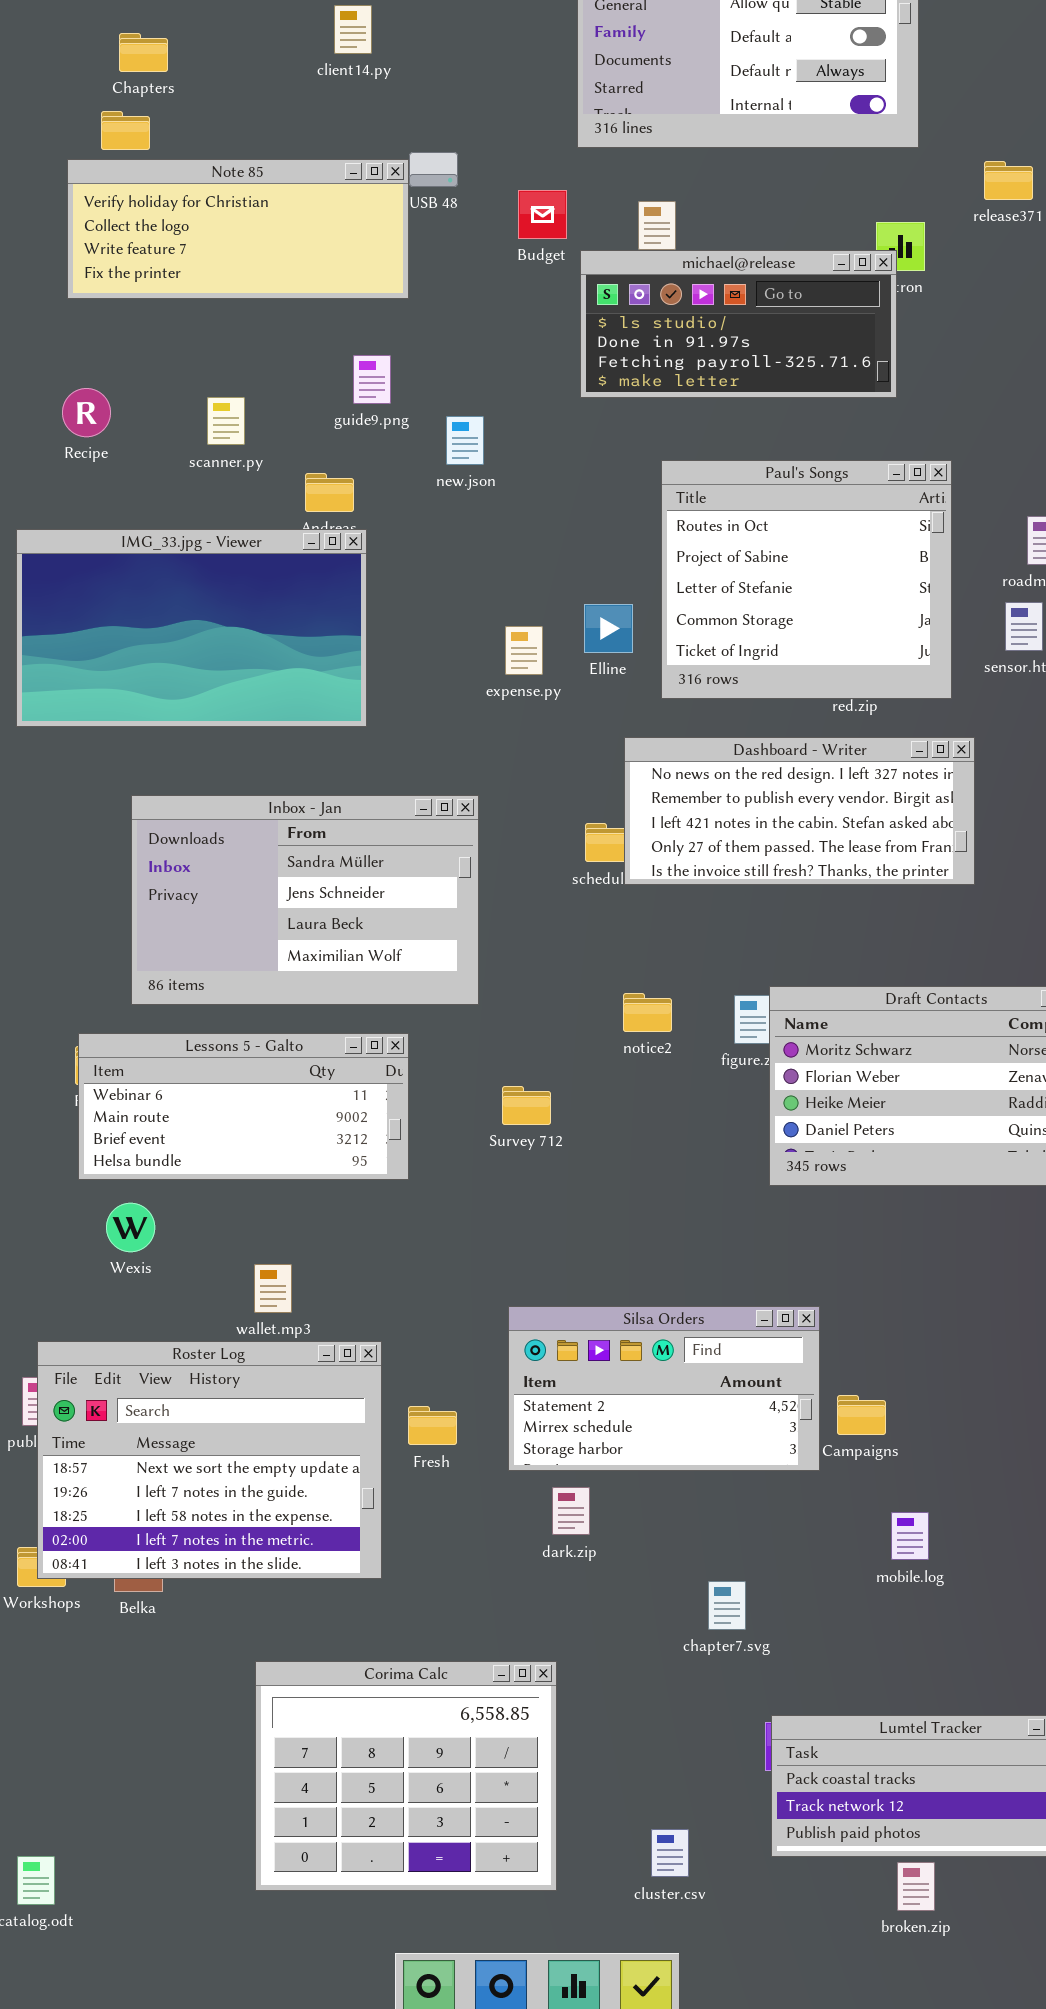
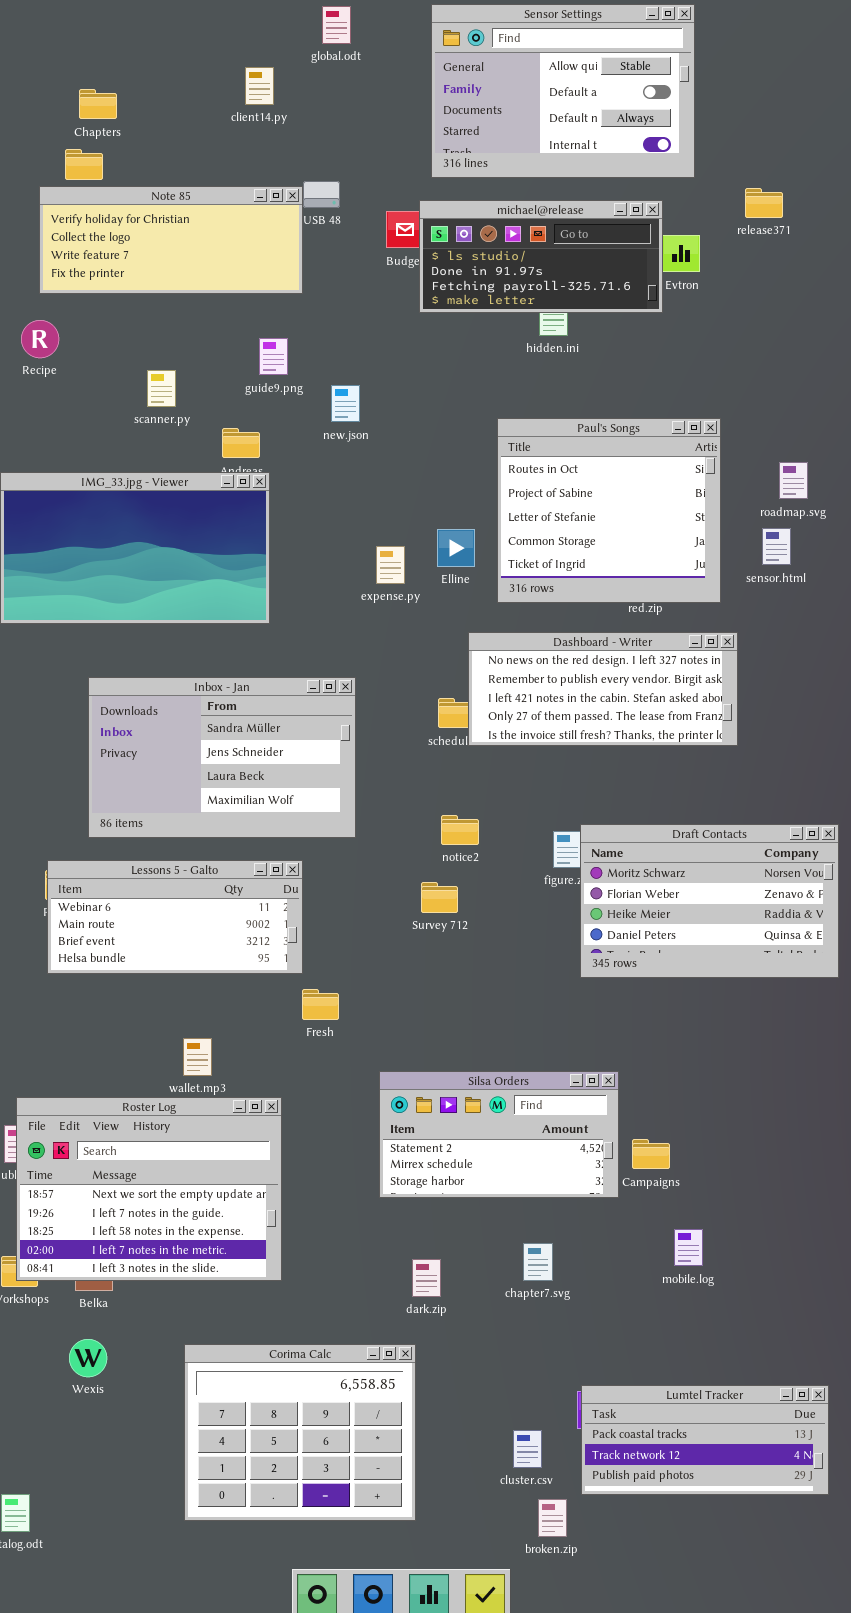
michael@release: [580,250,897,398] -> [419,200,663,313], moved
Recipe: [62,388,111,437] -> [21,320,59,358], moved
notice2: [623,993,672,1032] -> [441,815,479,845], moved
Survey 712: [502,1086,551,1125] -> [421,882,458,913], moved
Wexis: [106,1203,155,1252] -> [69,1339,107,1377], moved
Fresh: [408,1406,457,1445] -> [302,989,339,1020], moved
dark.zip: [552,1487,590,1535] -> [412,1259,441,1297], moved
chapter7.svg: [708,1581,746,1630] -> [523,1243,553,1281], moved
cluster.csv: [651,1829,689,1877] -> [513,1430,542,1468], moved
broken.zip: [897,1862,935,1911] -> [538,1499,567,1537], moved

